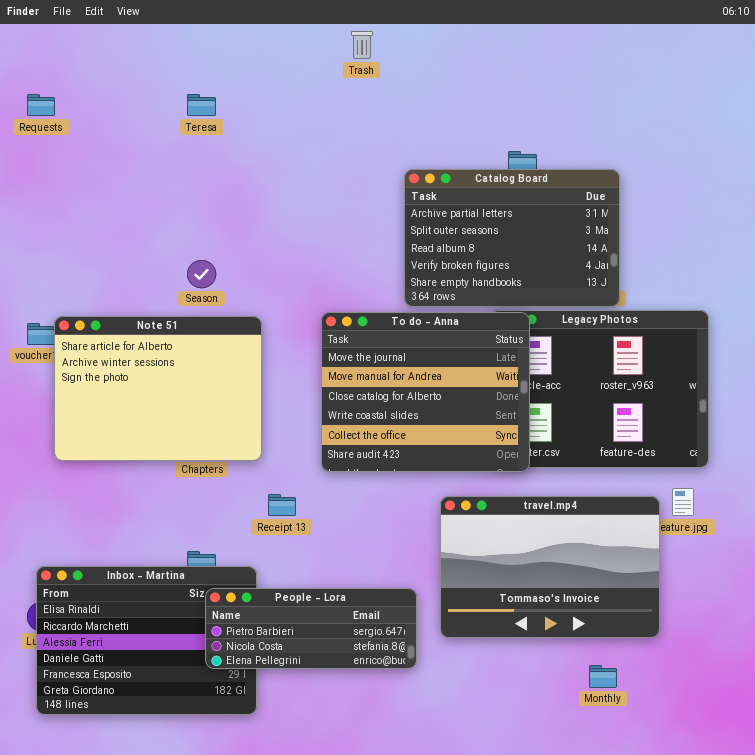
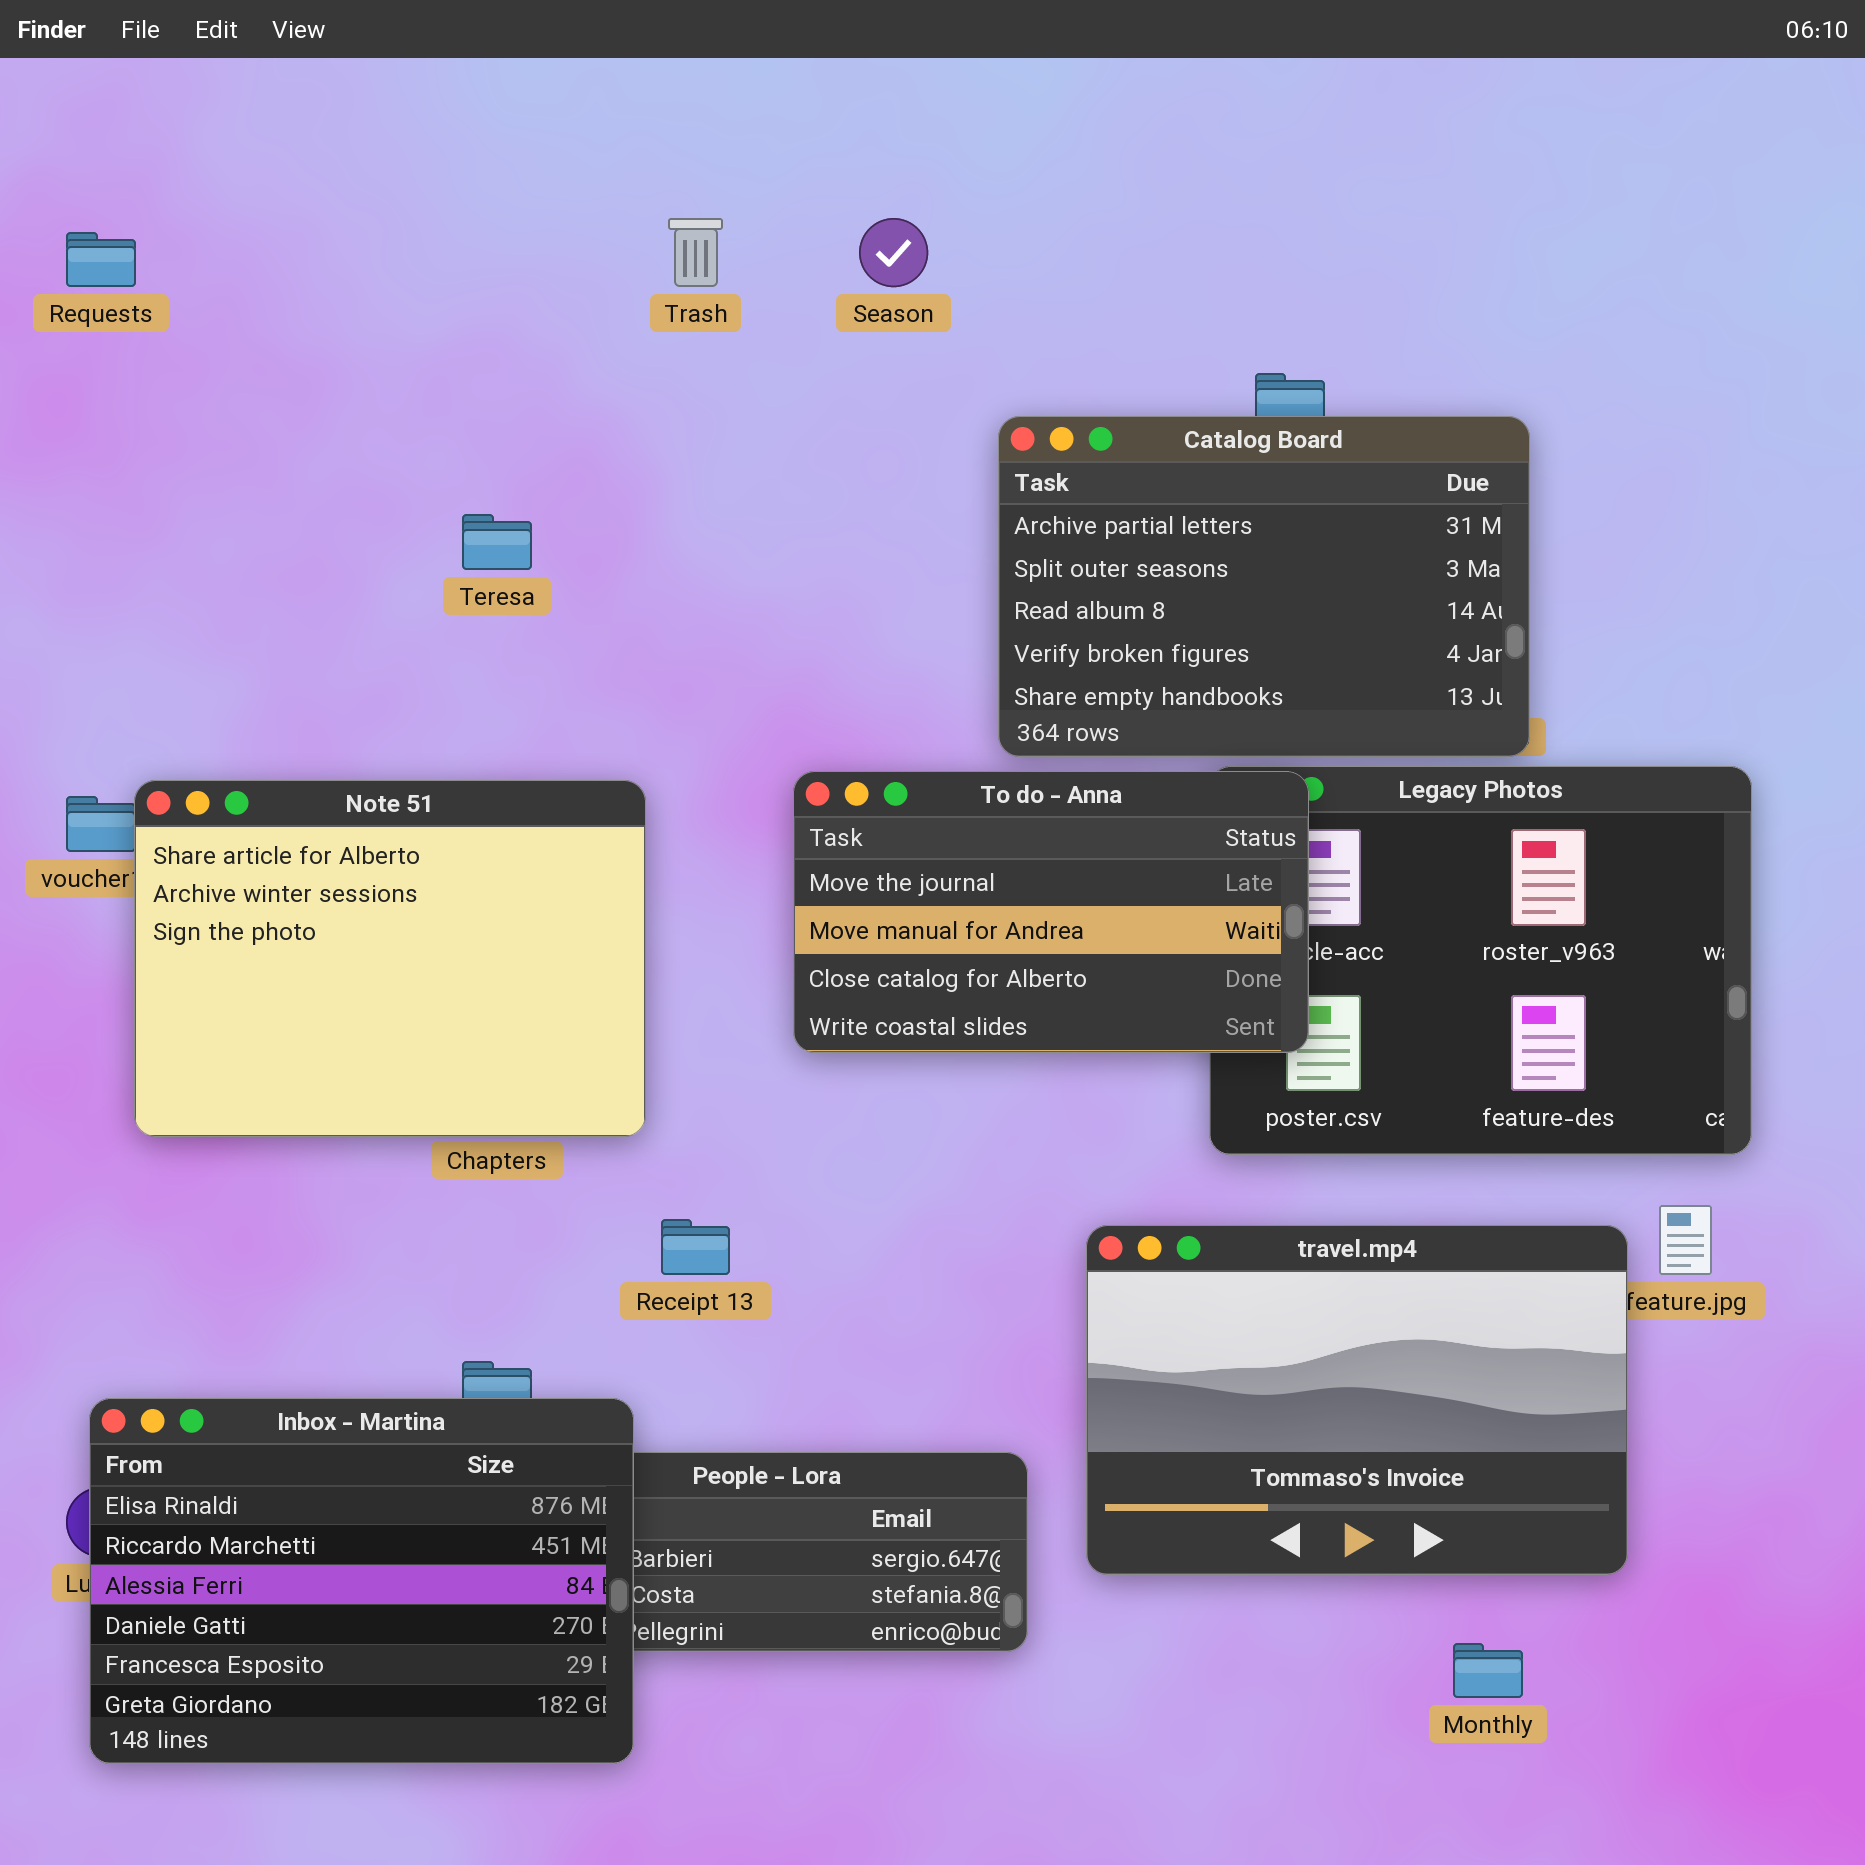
Trash: [351,31,373,59] -> [668,218,723,287], moved
Teresa: [187,94,216,116] -> [462,514,532,570], moved
Season: [187,260,216,288] -> [859,218,928,287], moved
To do - Anna: [321,312,530,472] -> [793,771,1309,1053], resized
Inbox - Martina: [36,566,257,715] -> [89,1398,634,1764], raised

